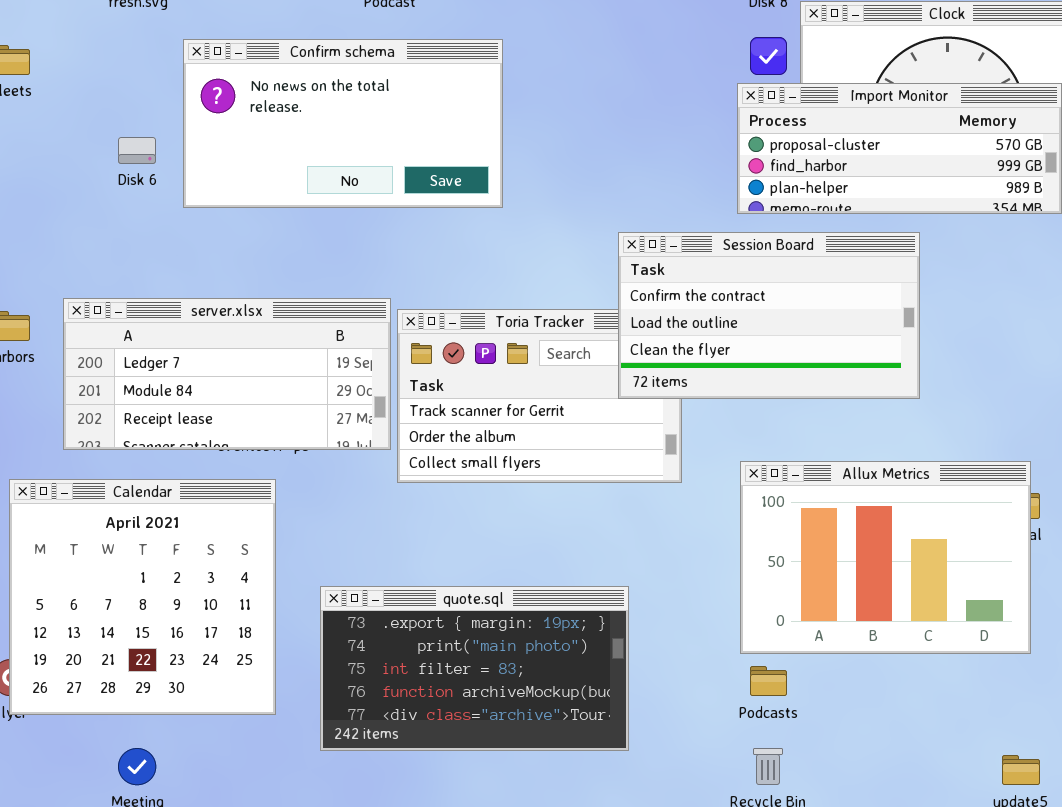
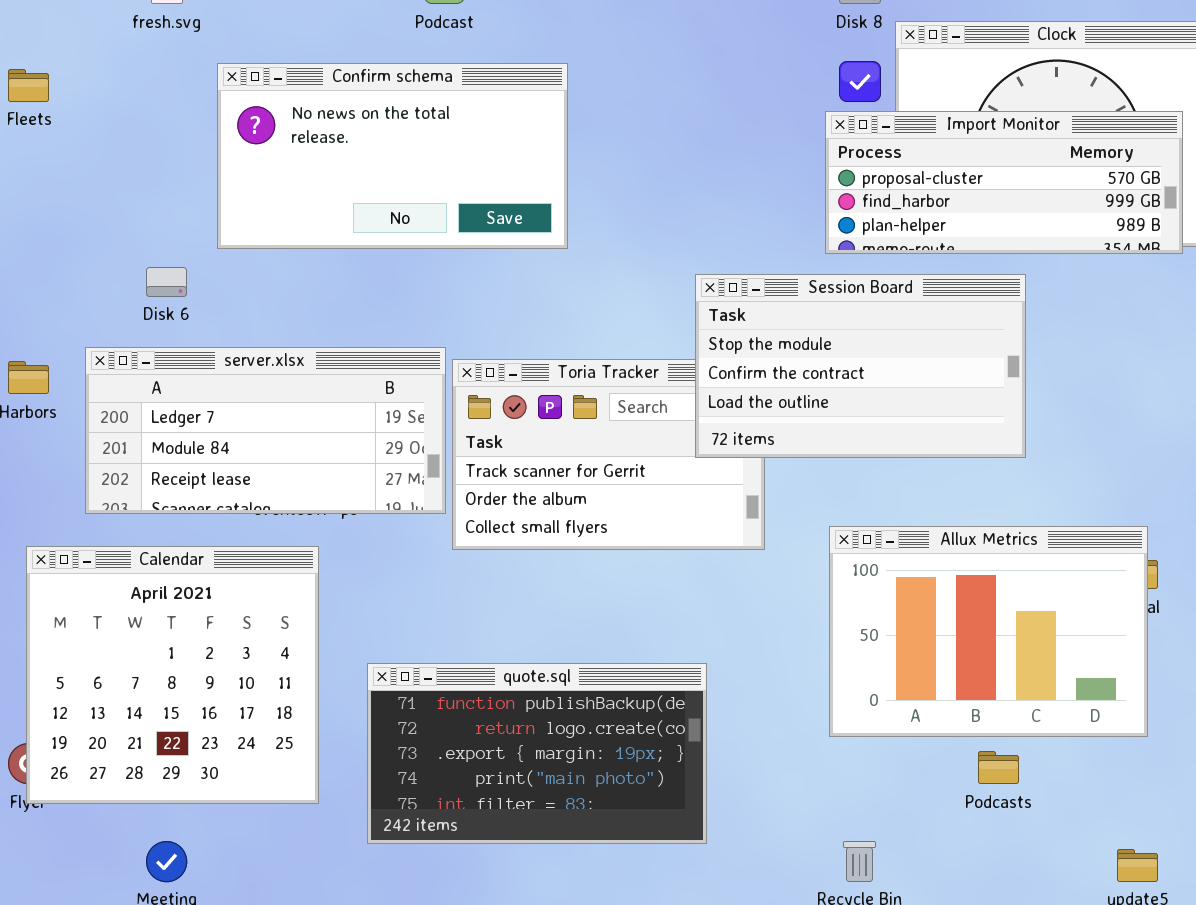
Disk 6: [118,137,156,164] -> [146,267,187,297], moved
Session Board: [618,232,920,399] -> [695,274,1026,458], scrolled up 1 row
quote.sql: [320,586,629,751] -> [367,663,707,844], scrolled up 2 rows
Podcasts: [750,666,787,696] -> [978,751,1019,784], moved

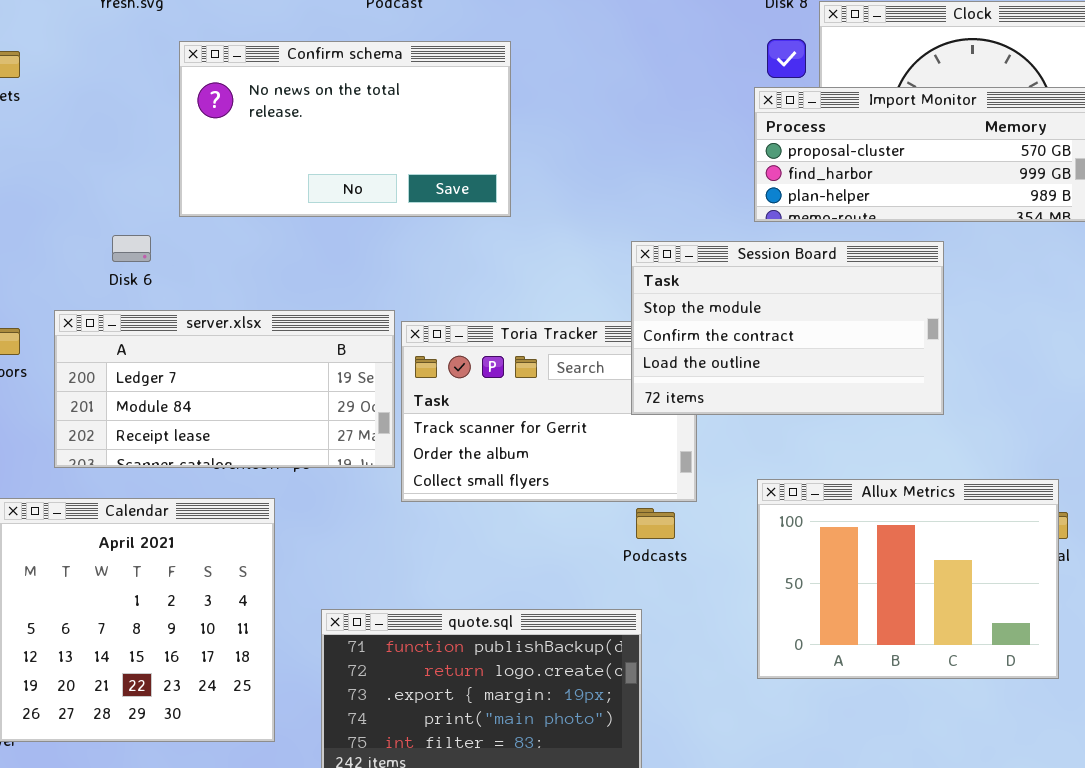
Podcasts: [978,751,1019,784] -> [636,508,675,539], moved

